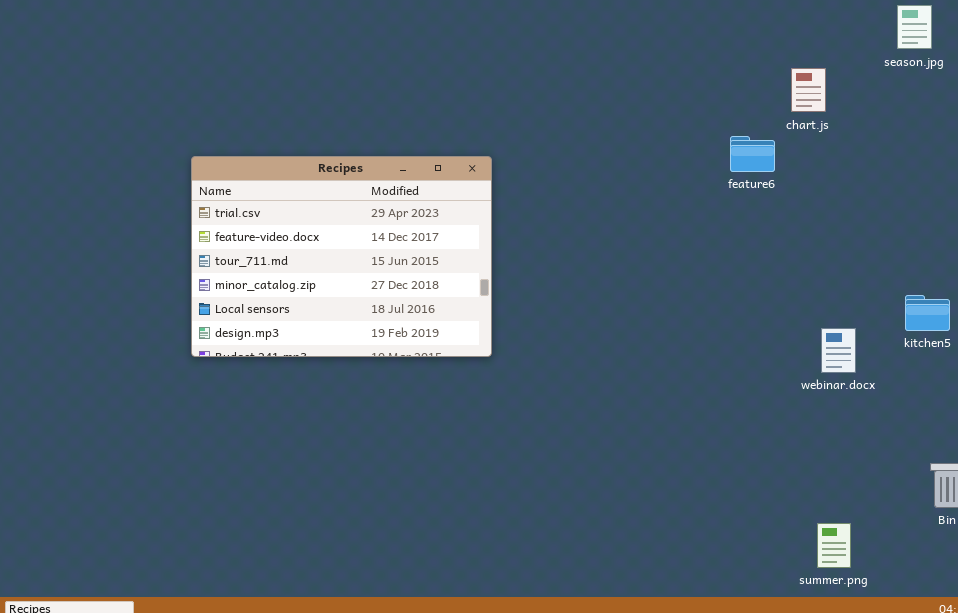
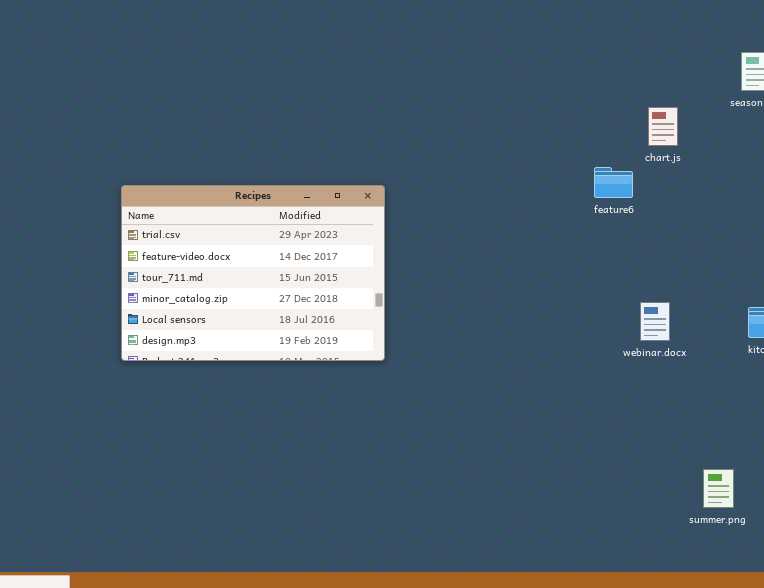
webinar.docx: [821,328,856,373] -> [640,302,670,341], moved
summer.png: [817,523,851,568] -> [703,469,734,508], moved

